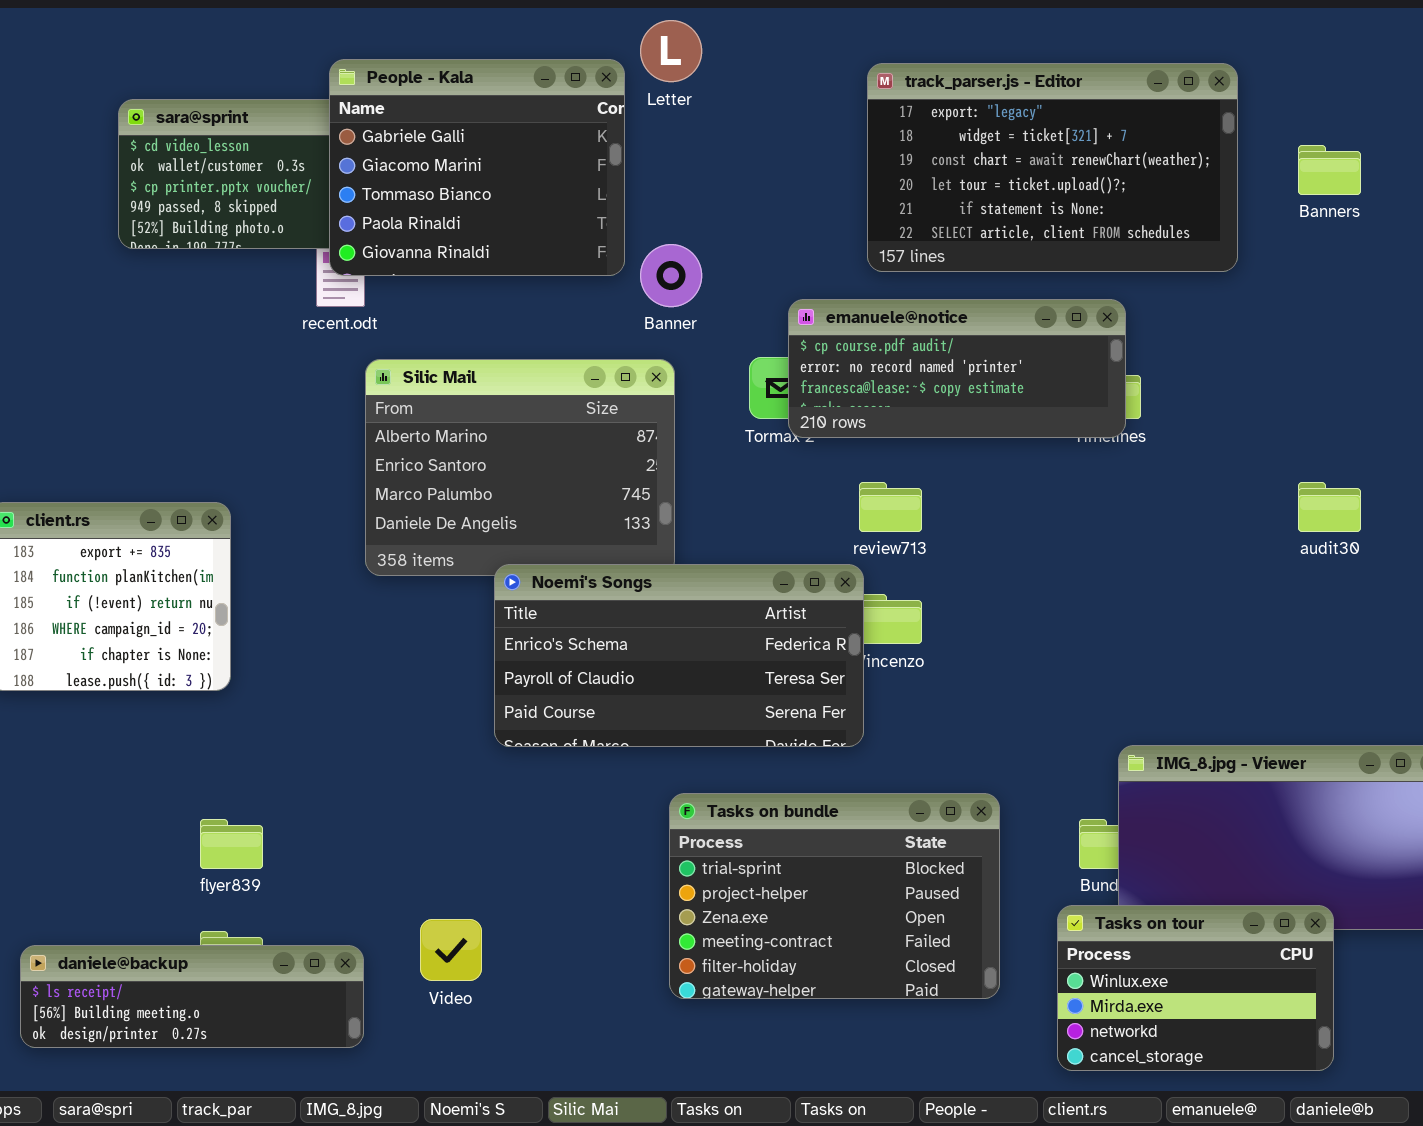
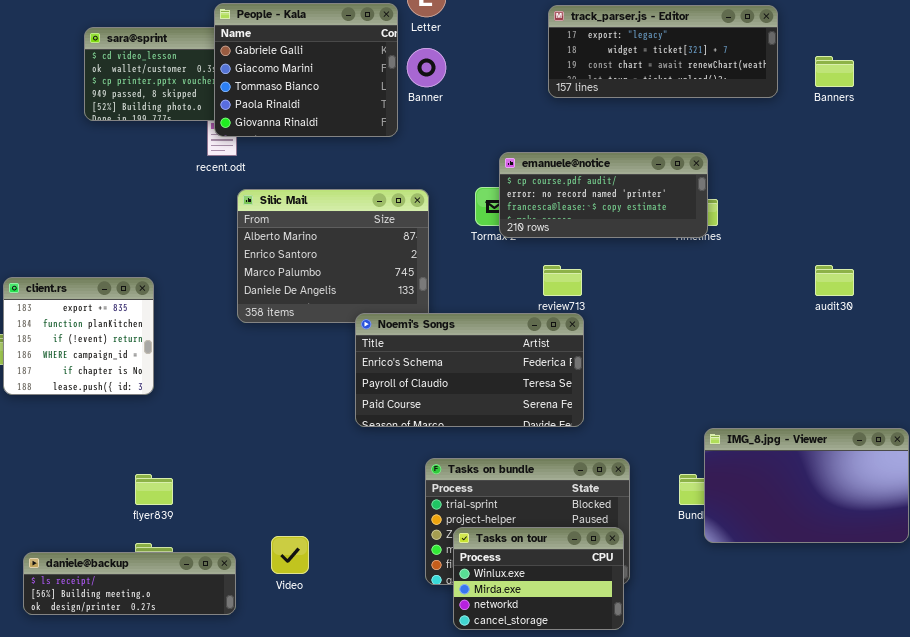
track_parser.js - Editor: [867,63,1238,272] -> [548,5,778,98], resized
Banner: [640,244,702,307] -> [407,48,446,87], moved
Noemi's Songs: [494,564,864,747] -> [355,313,584,427], moved
Tasks on tour: [1057,905,1334,1071] -> [453,527,624,630], moved

